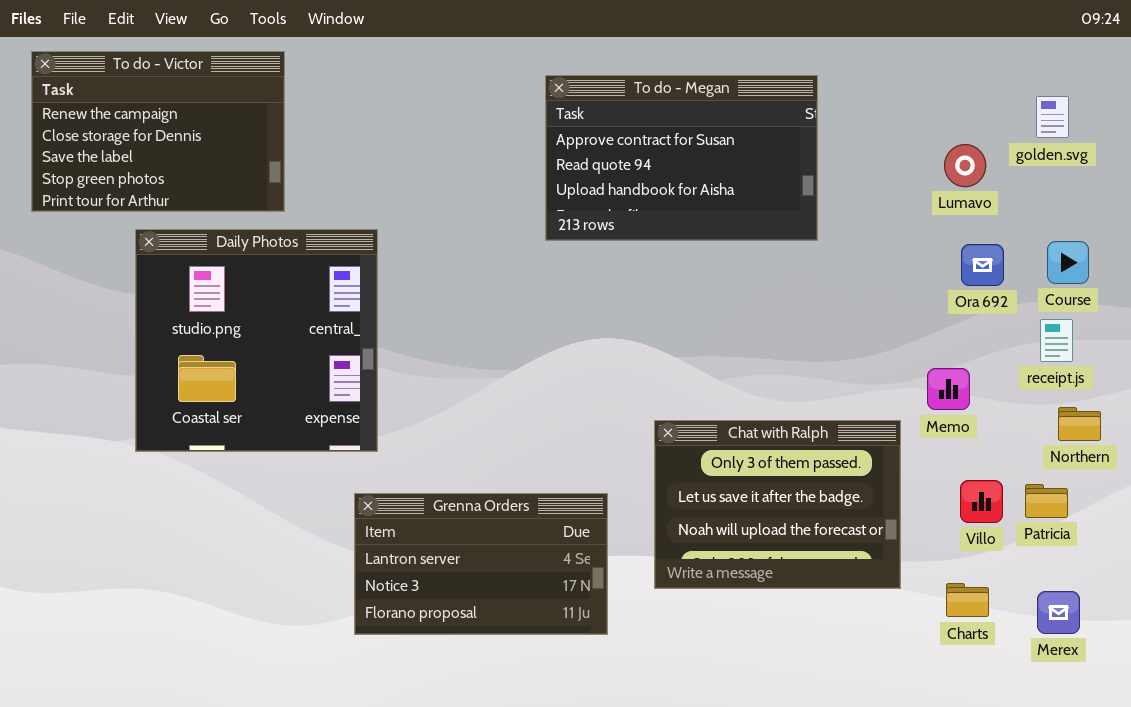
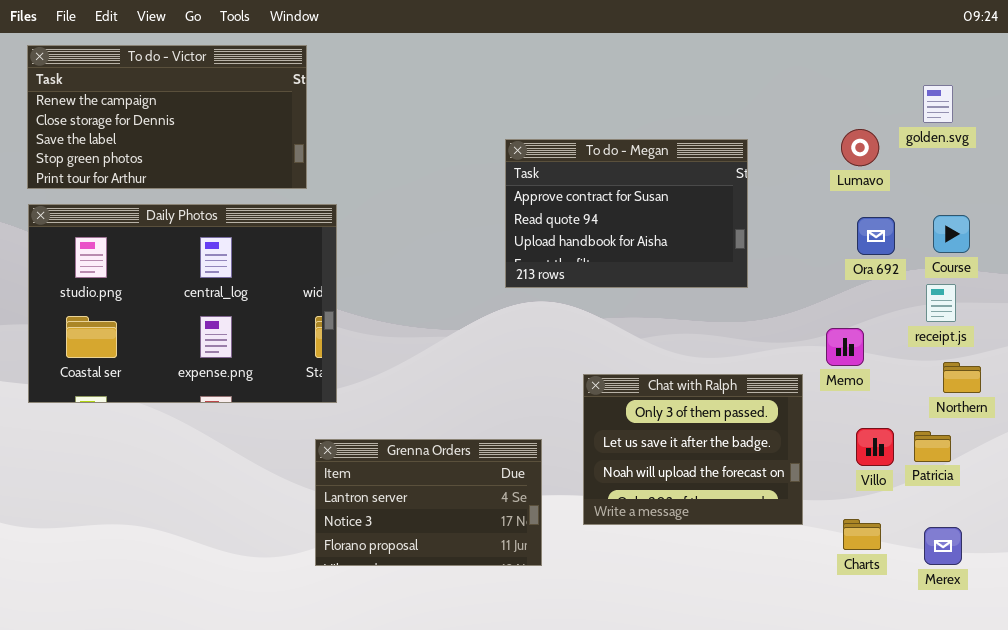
To do - Victor: [31,51,285,212] -> [27,45,307,189], resized
To do - Megan: [545,75,818,241] -> [505,139,748,288], moved
Daily Photos: [135,229,378,452] -> [28,204,337,403], resized

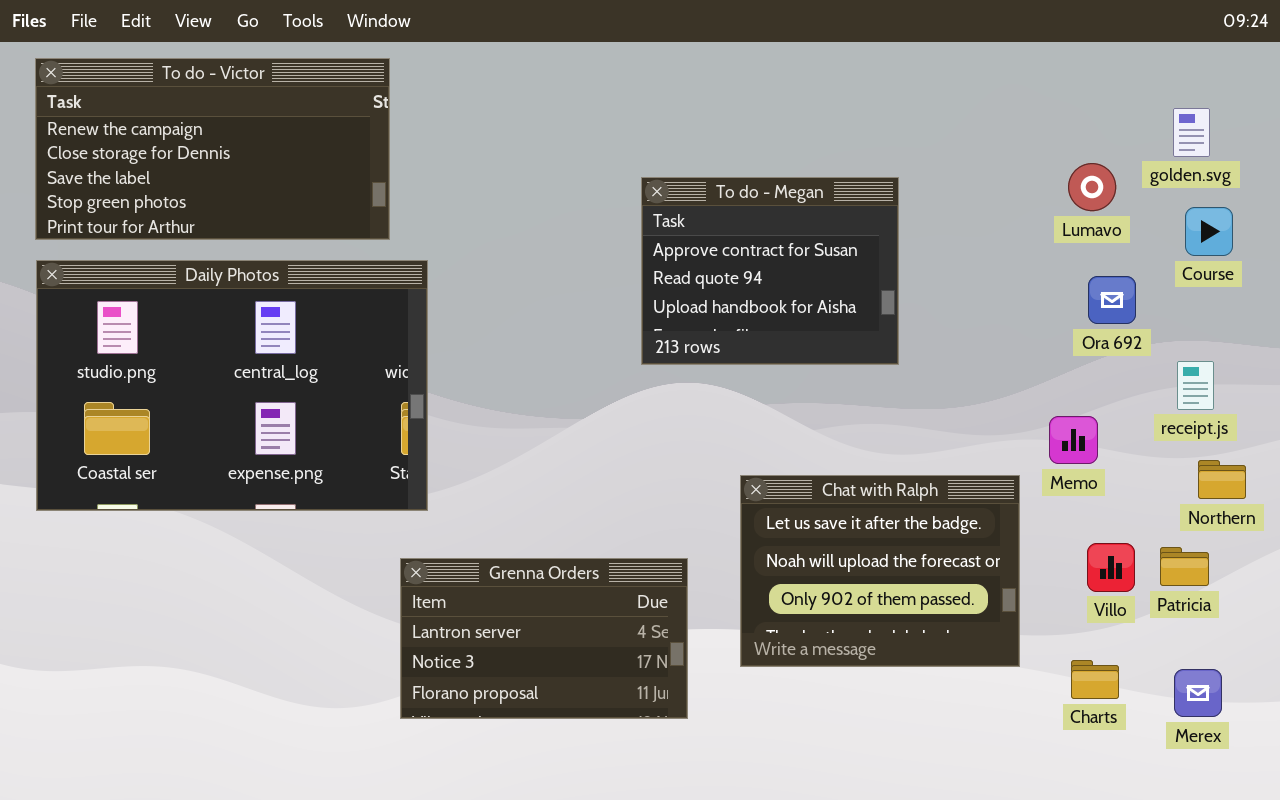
To do - Megan: [505,139,748,288] -> [641,177,899,365], resized
Course: [933,215,970,253] -> [1185,207,1233,256], moved
Chat with Ralph: [583,374,803,525] -> [740,475,1020,667], scrolled down 1 row

